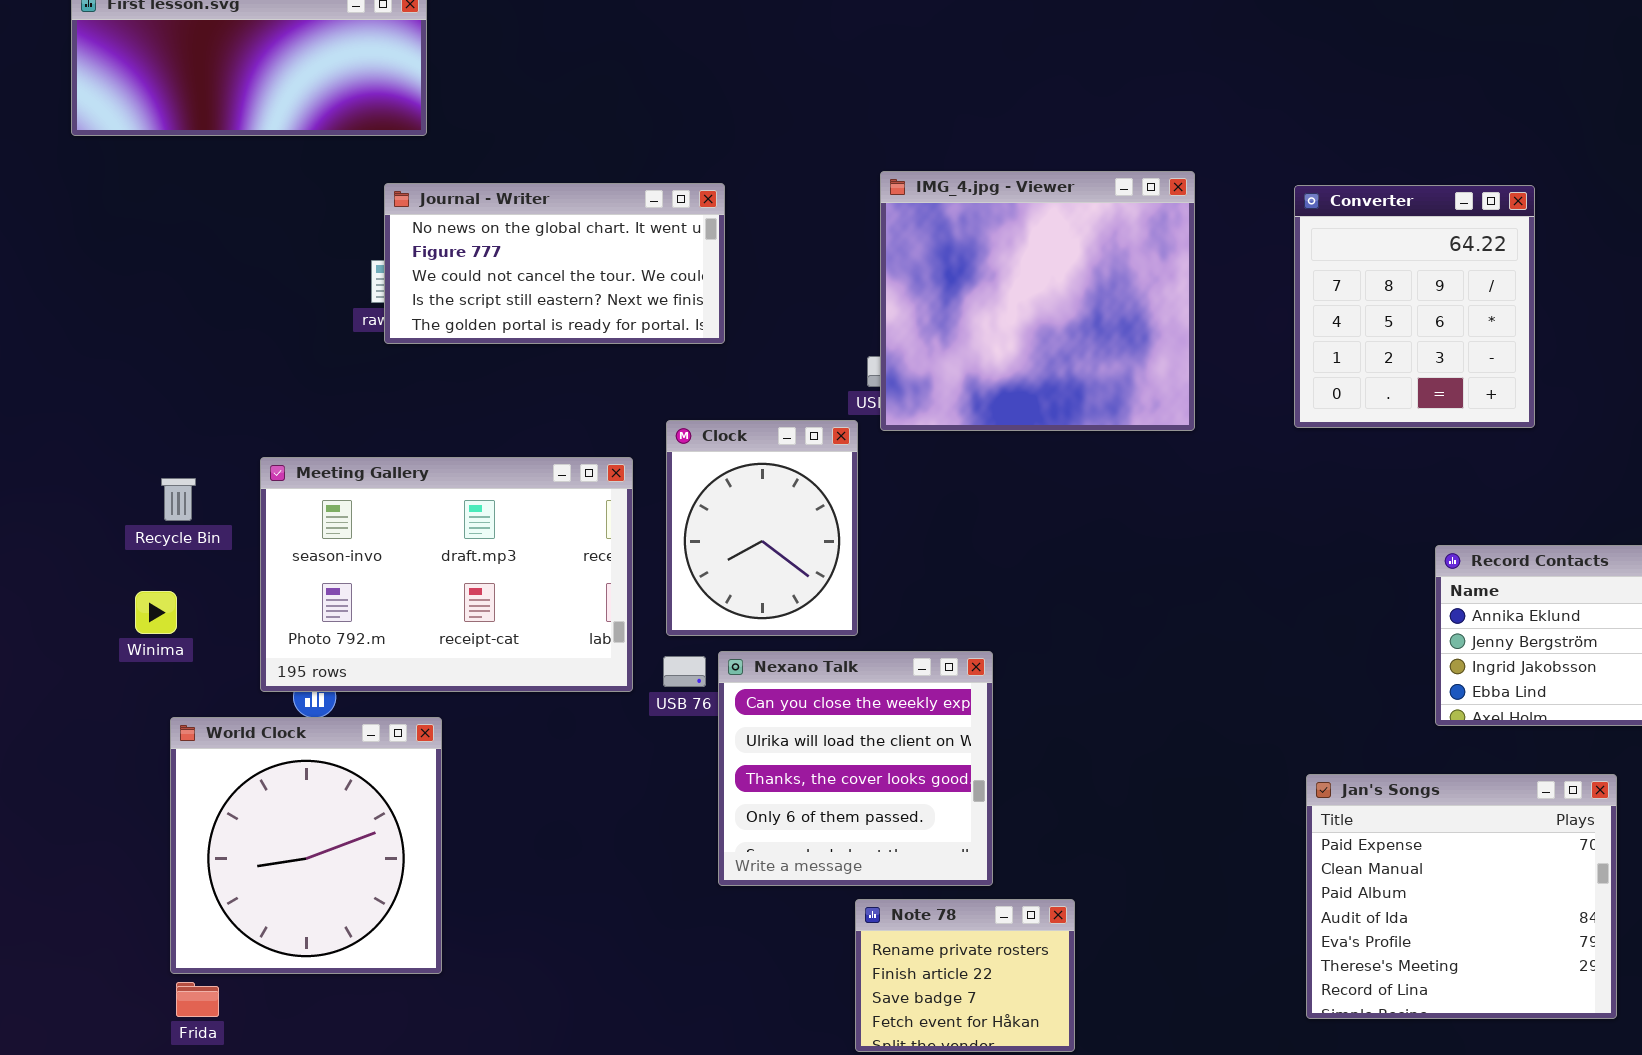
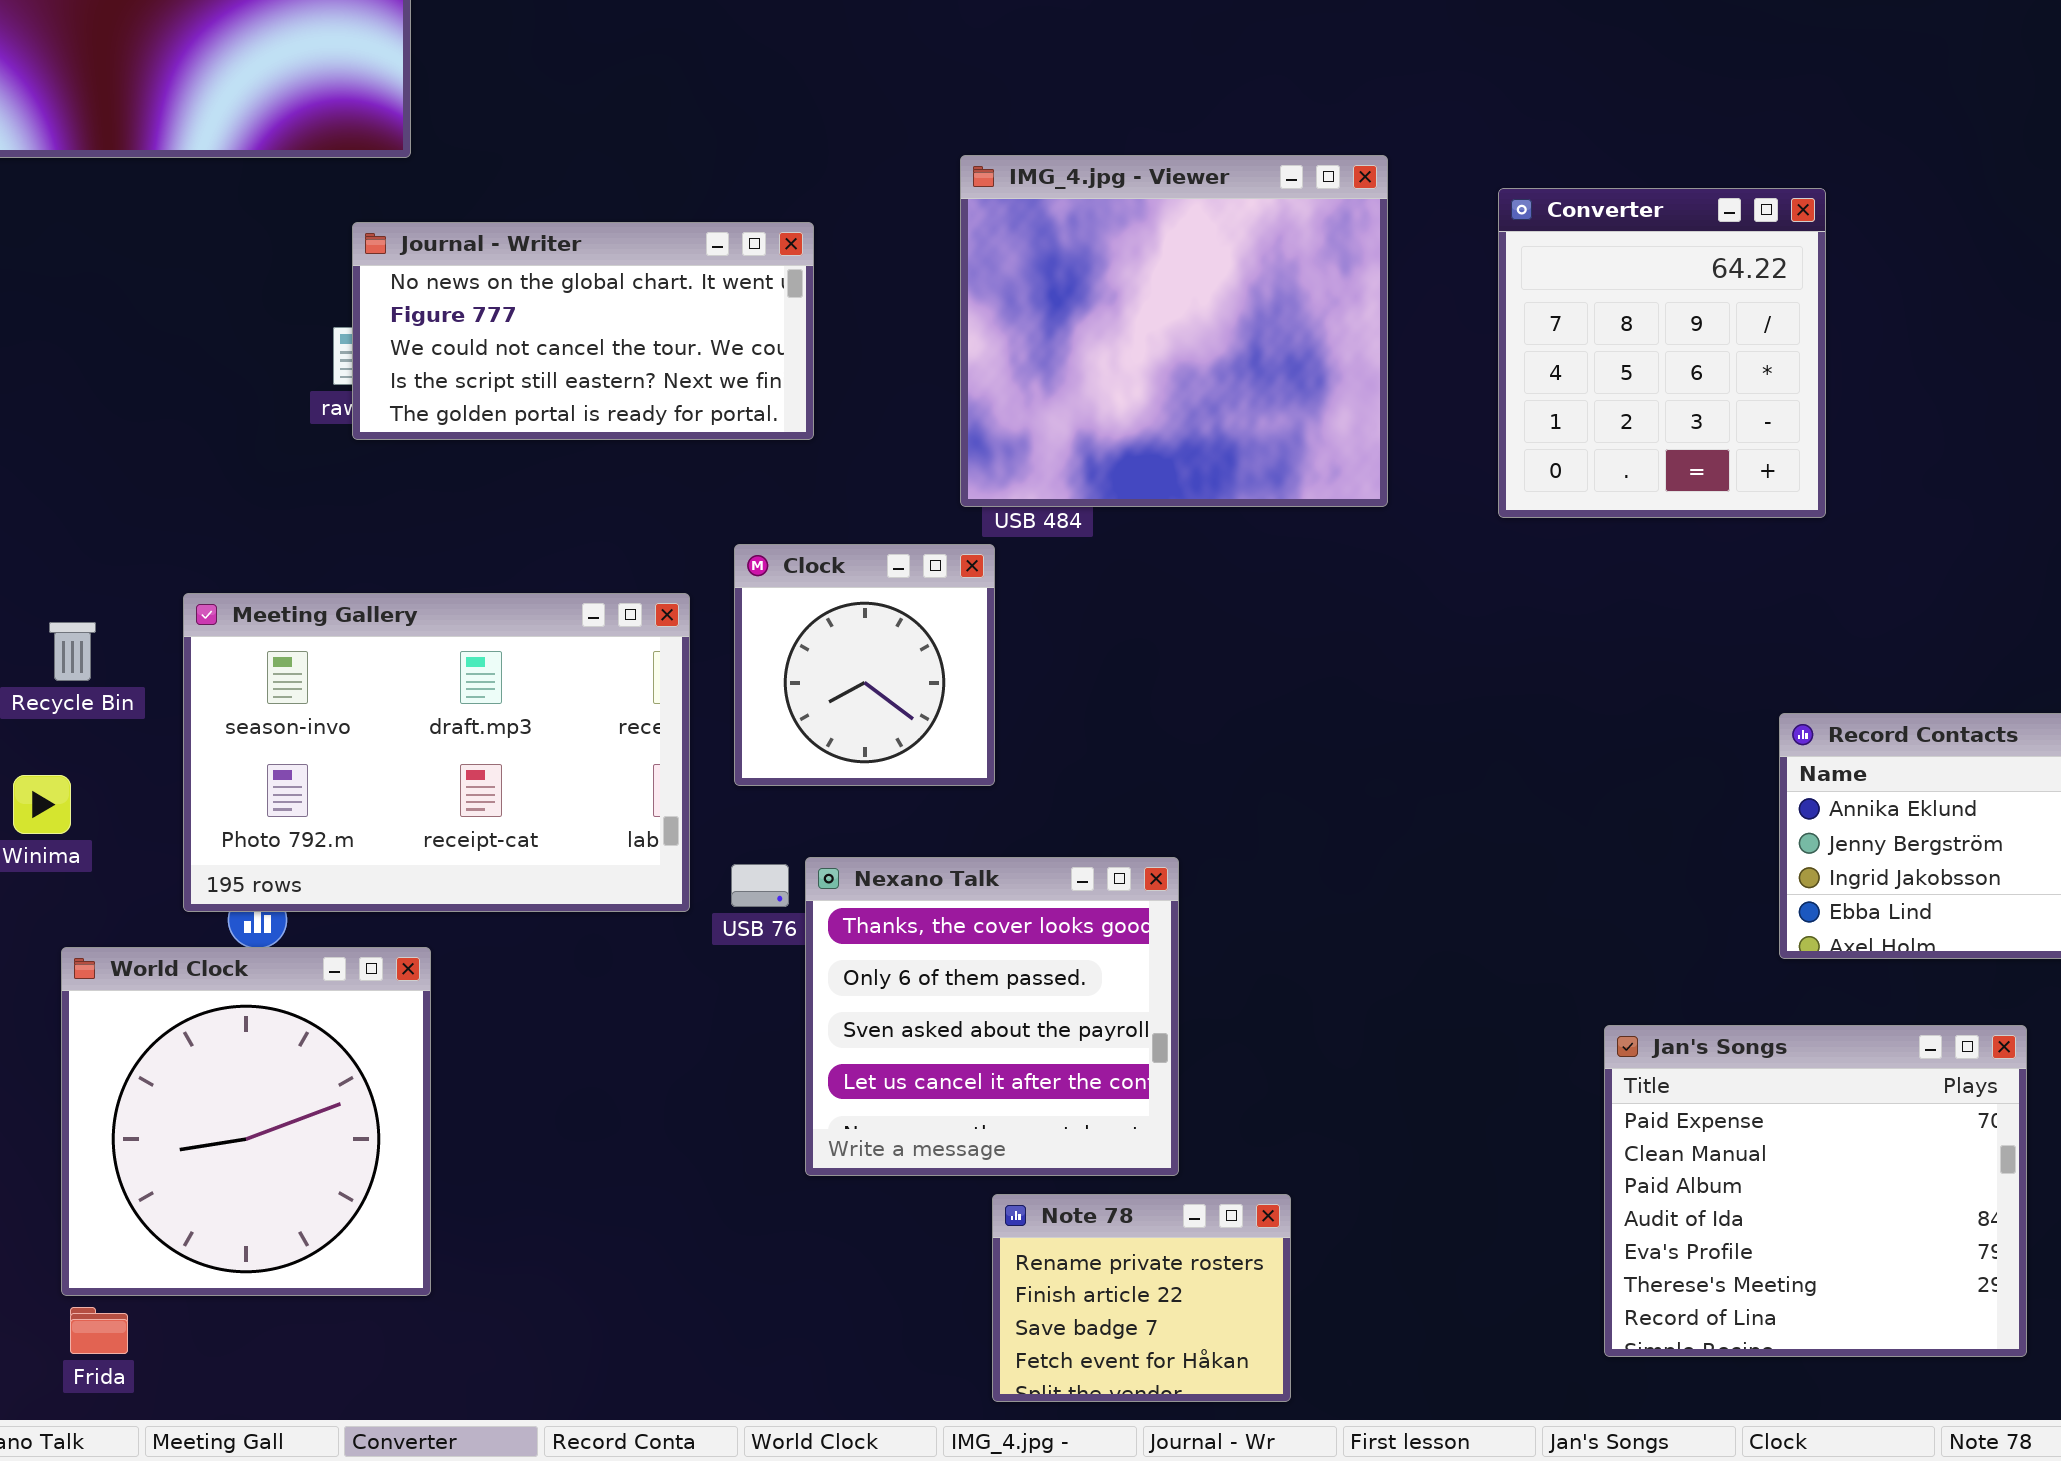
IMG_4.jpg - Viewer: [880,171,1195,431] -> [960,155,1388,507], moved
Converter: [1294,185,1535,428] -> [1498,188,1826,518], moved
Clock: [666,420,858,636] -> [734,544,995,786], resized
Nexano Talk: [718,651,993,886] -> [805,857,1179,1176], scrolled down 2 rows

